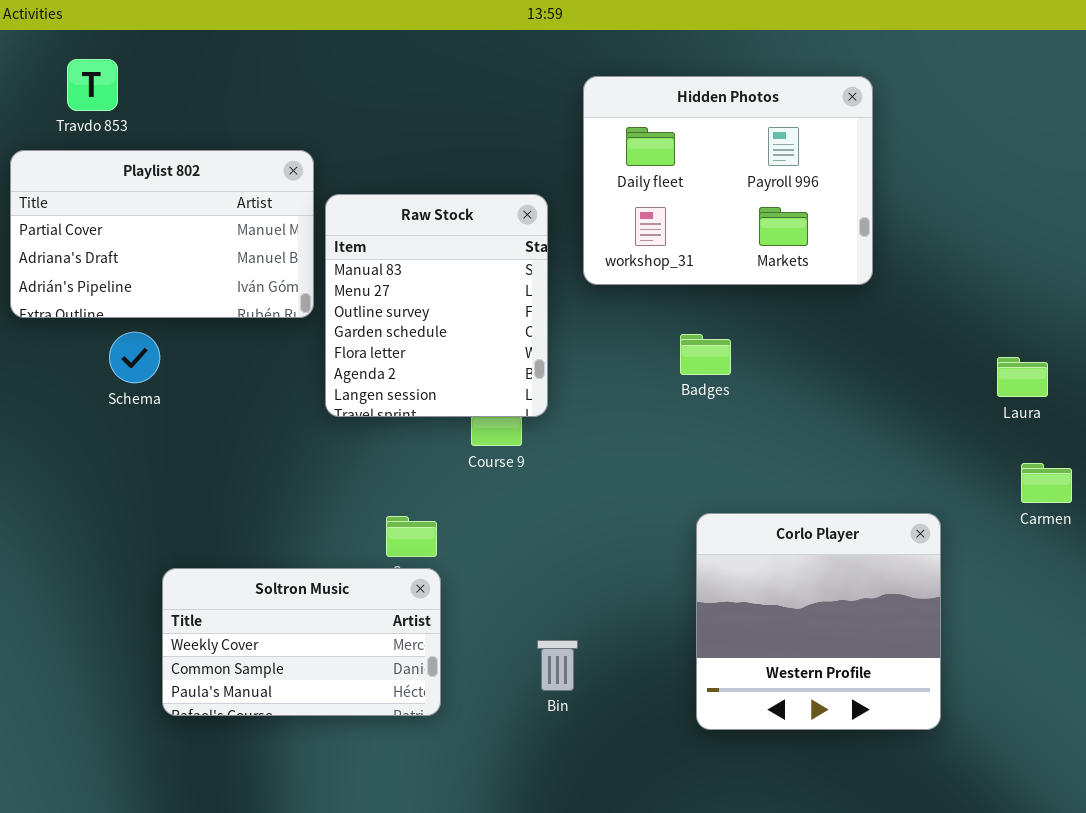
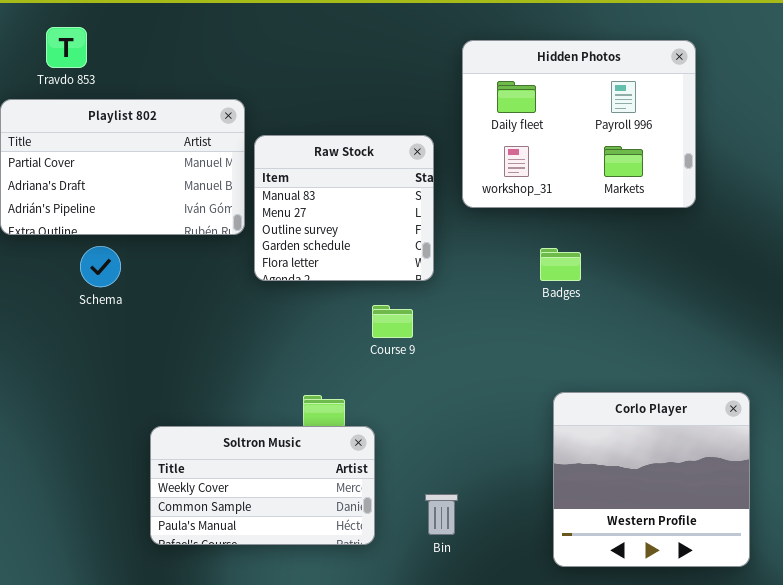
Raw Stock: [325,194,548,417] -> [254,135,434,281], resized
Soltron Music: [162,568,441,716] -> [150,426,375,545], moved

